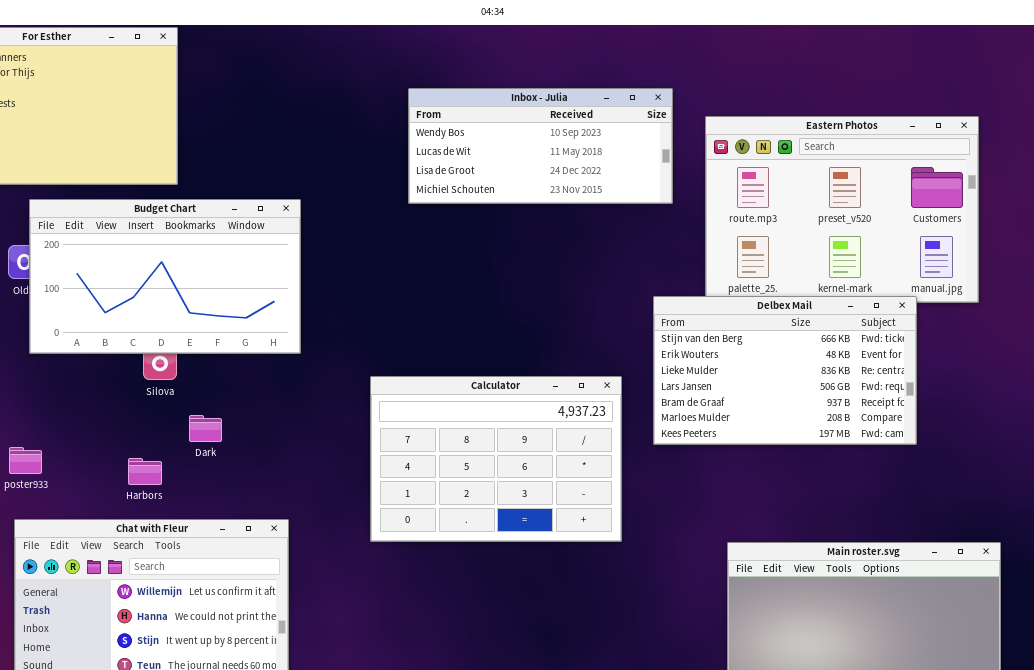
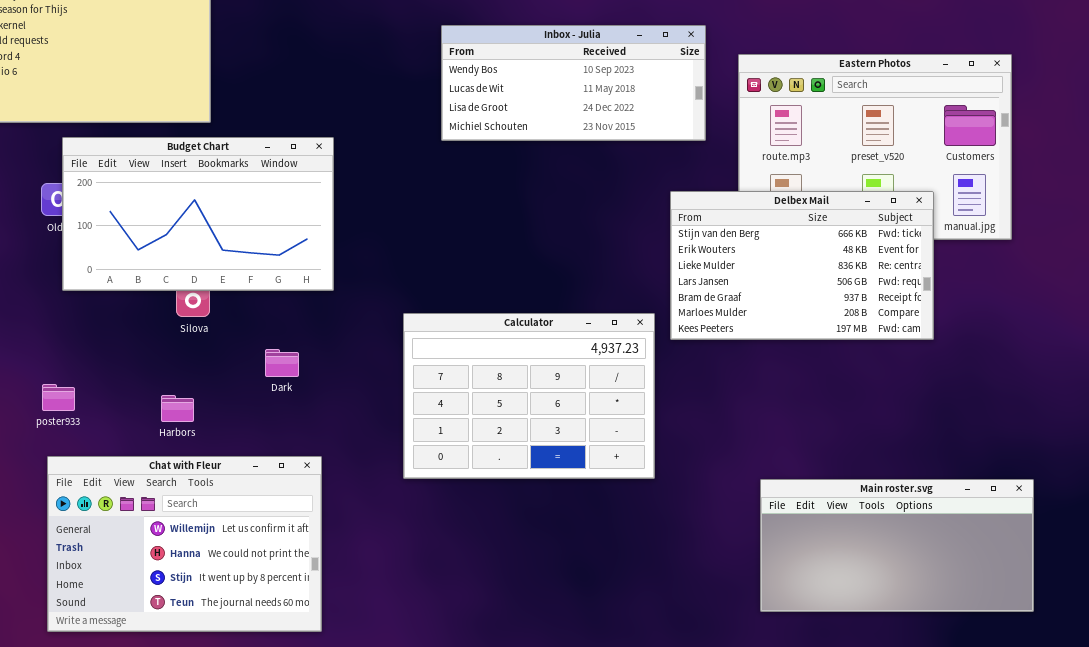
Delbex Mail: [653,296,917,445] -> [670,191,934,340], moved
Dark: [189,415,222,442] -> [265,349,299,377], moved

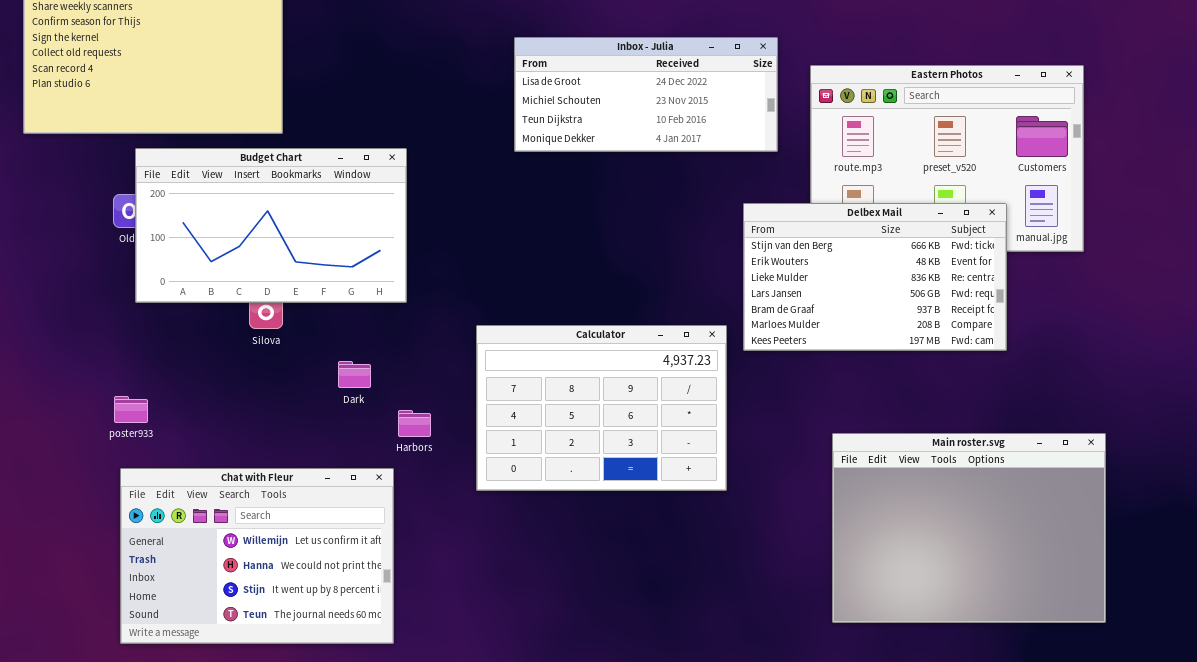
Inbox - Julia: [441,25,706,141] -> [514,37,778,152], scrolled down 2 rows
Harbors: [161,395,194,422] -> [398,410,431,437], moved
Main roster.svg: [760,479,1034,612] -> [832,433,1106,623], resized

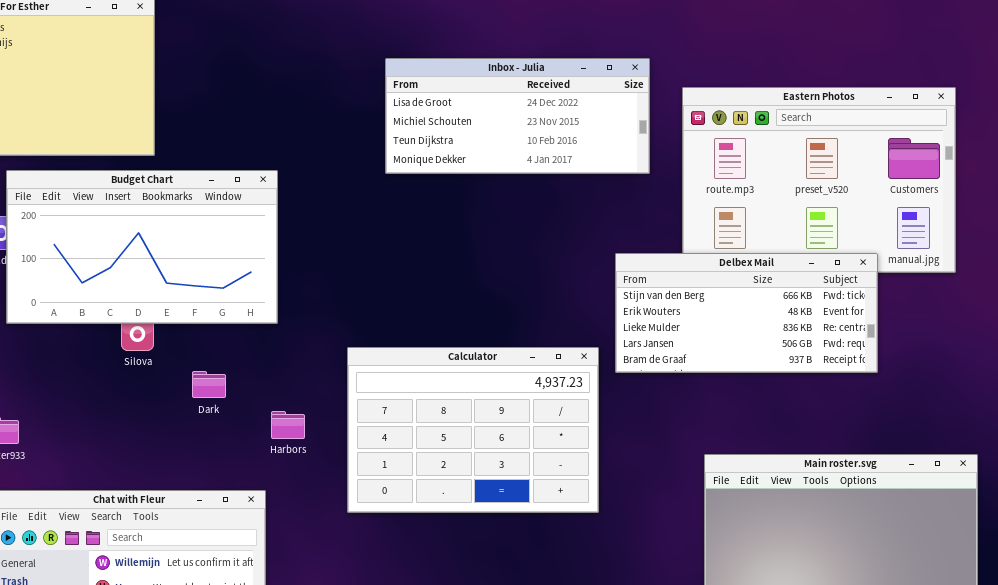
Delbex Mail: [743,203,1007,351] -> [615,253,878,373], resized
Dark: [338,361,371,388] -> [192,371,226,398], moved
Harbors: [398,410,431,437] -> [271,411,305,439], moved

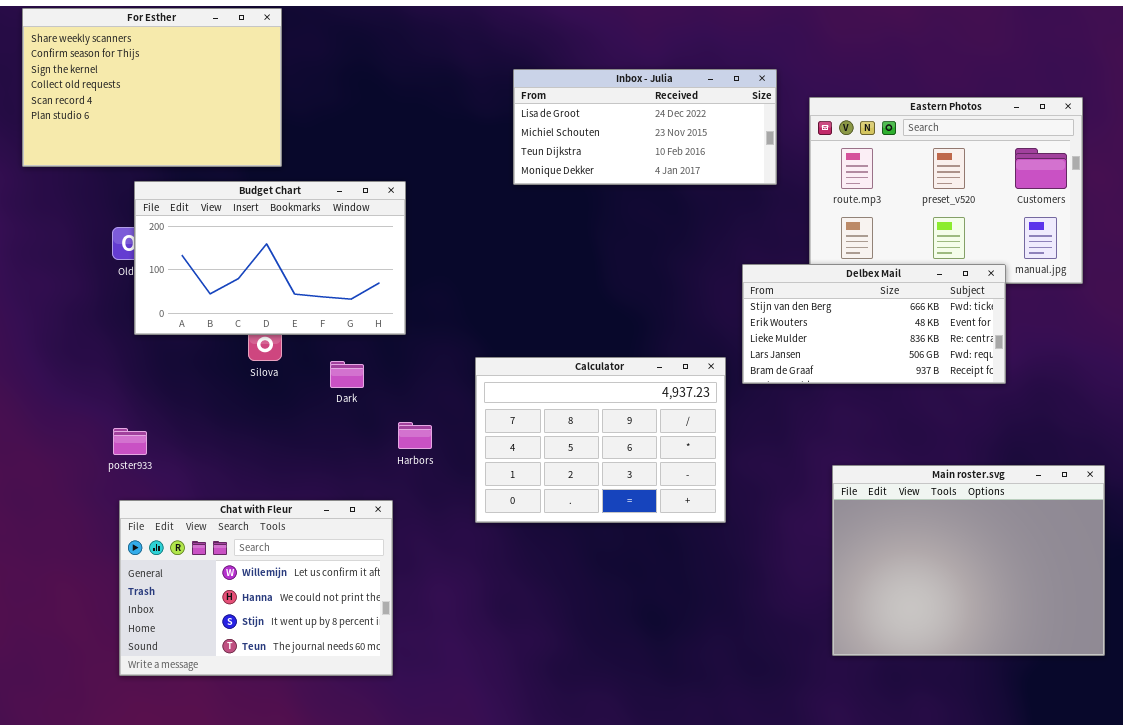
Dark: [192,371,226,398] -> [330,361,364,388], moved

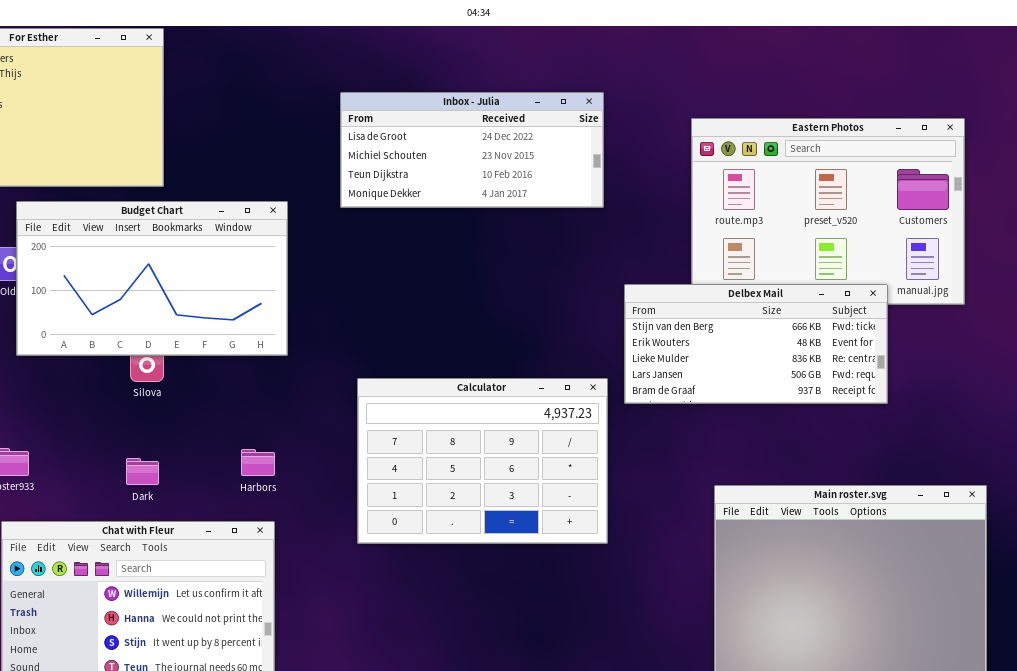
Inbox - Julia: [513,69,777,185] -> [340,92,604,208], moved
Dark: [330,361,364,388] -> [126,458,159,485], moved
Harbors: [398,422,432,449] -> [241,449,275,476], moved

